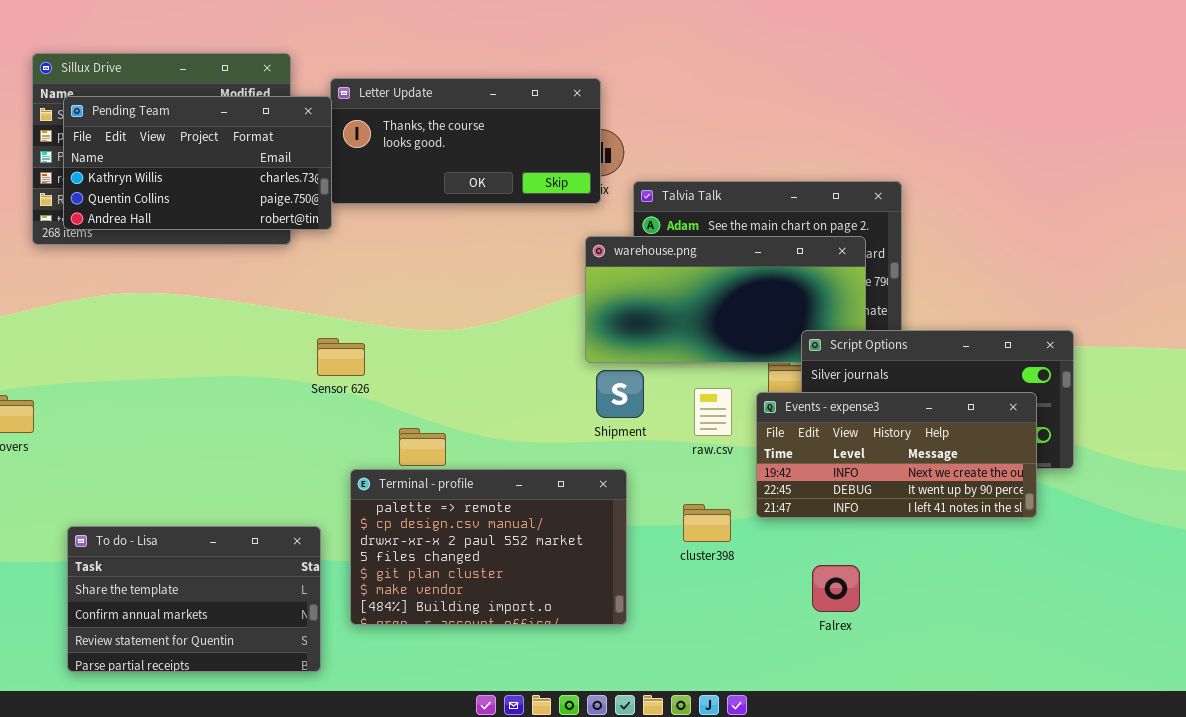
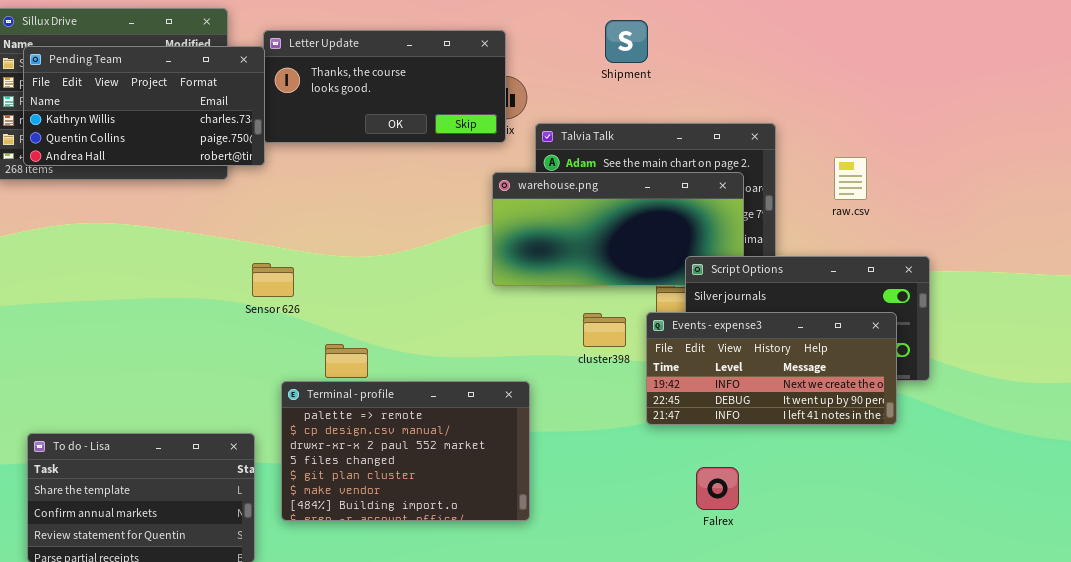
Shipment: [596,370,644,418] -> [605,20,648,63], moved
raw.csv: [694,388,732,436] -> [834,157,867,200], moved
cluster398: [683,504,731,542] -> [583,313,626,347], moved

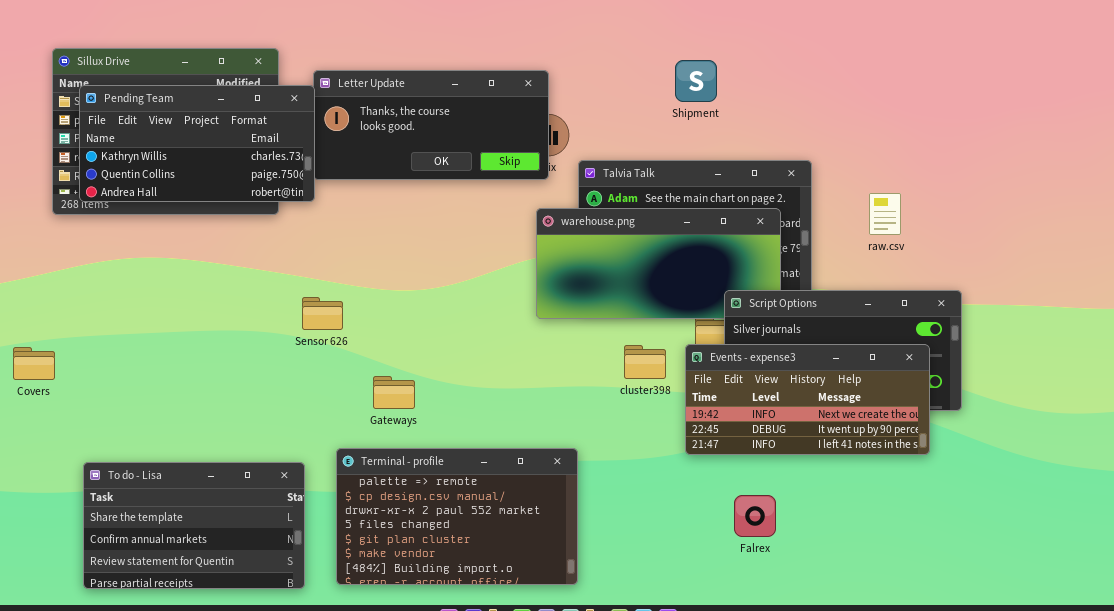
Shipment: [605,20,648,63] -> [675,60,717,102], moved
Terminal - profile: [281,381,530,521] -> [336,448,578,585], moved

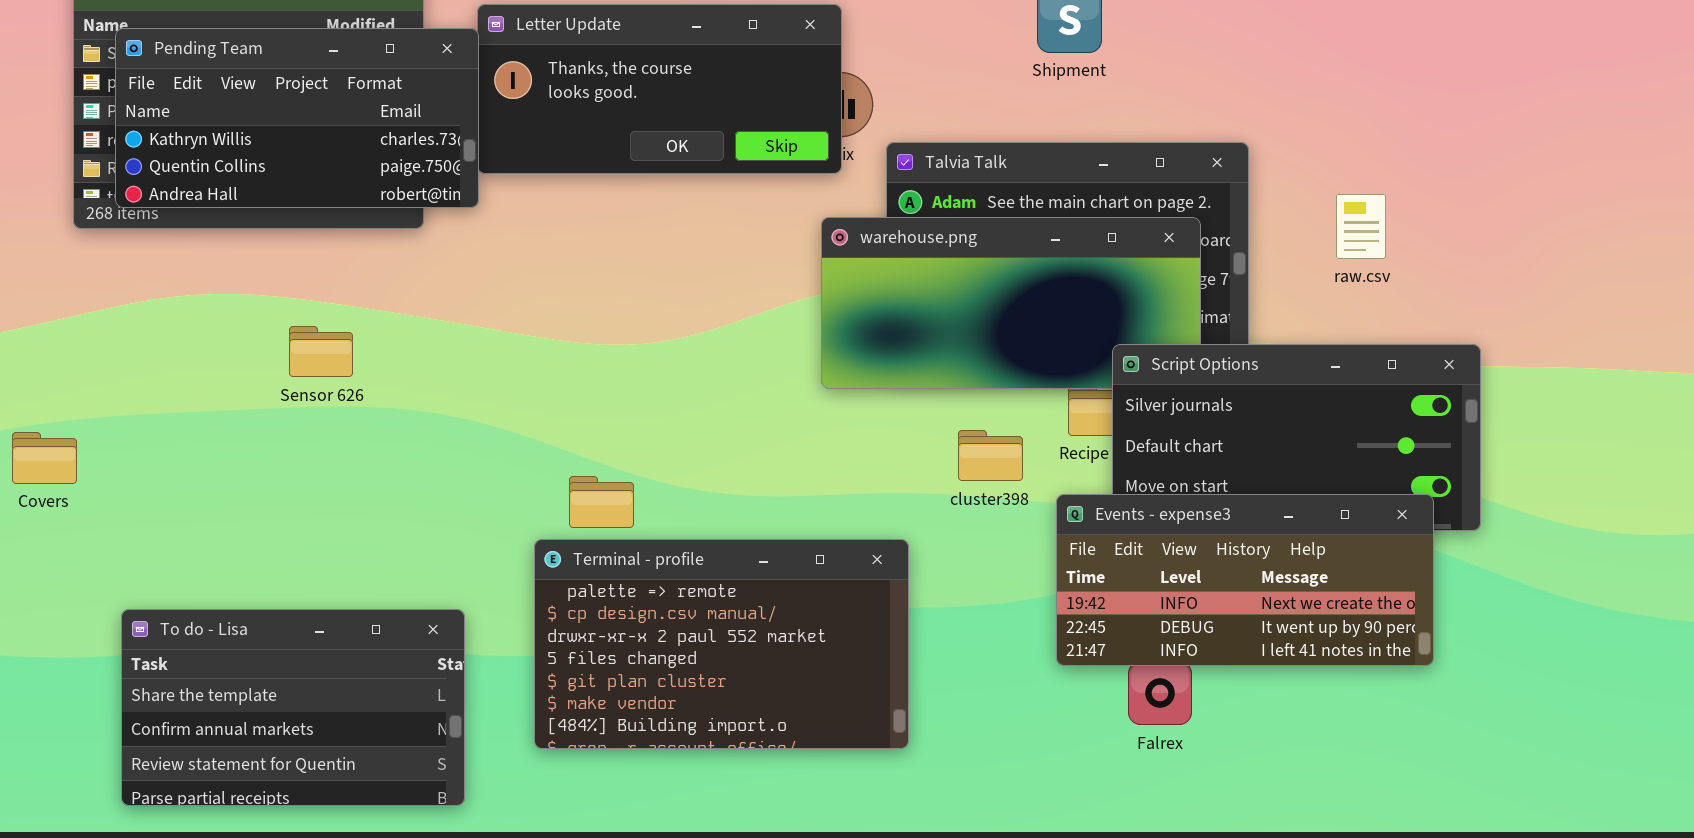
Sensor 626: [302,297,343,330] -> [289,326,353,377], moved
Events - expense3: [685,344,930,455] -> [1056,494,1434,666], moved
Terminal - profile: [336,448,578,585] -> [534,539,909,749], moved

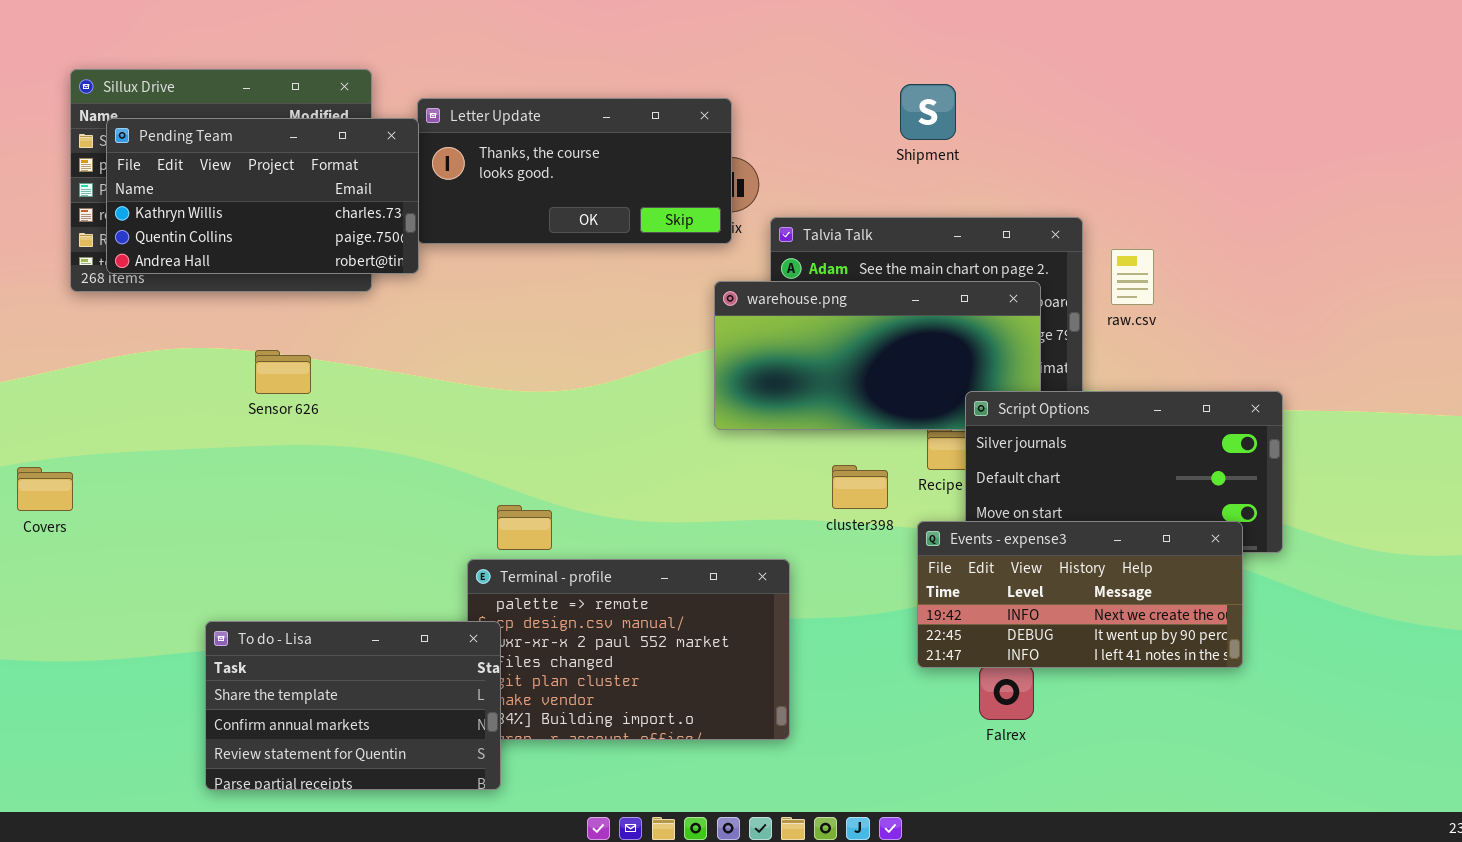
raw.csv: [1336,194,1386,259] -> [1111,249,1154,305], moved
Sensor 626: [289,326,353,377] -> [255,350,311,394], moved
To do - Lisa: [121,609,465,806] -> [205,621,501,790], moved

